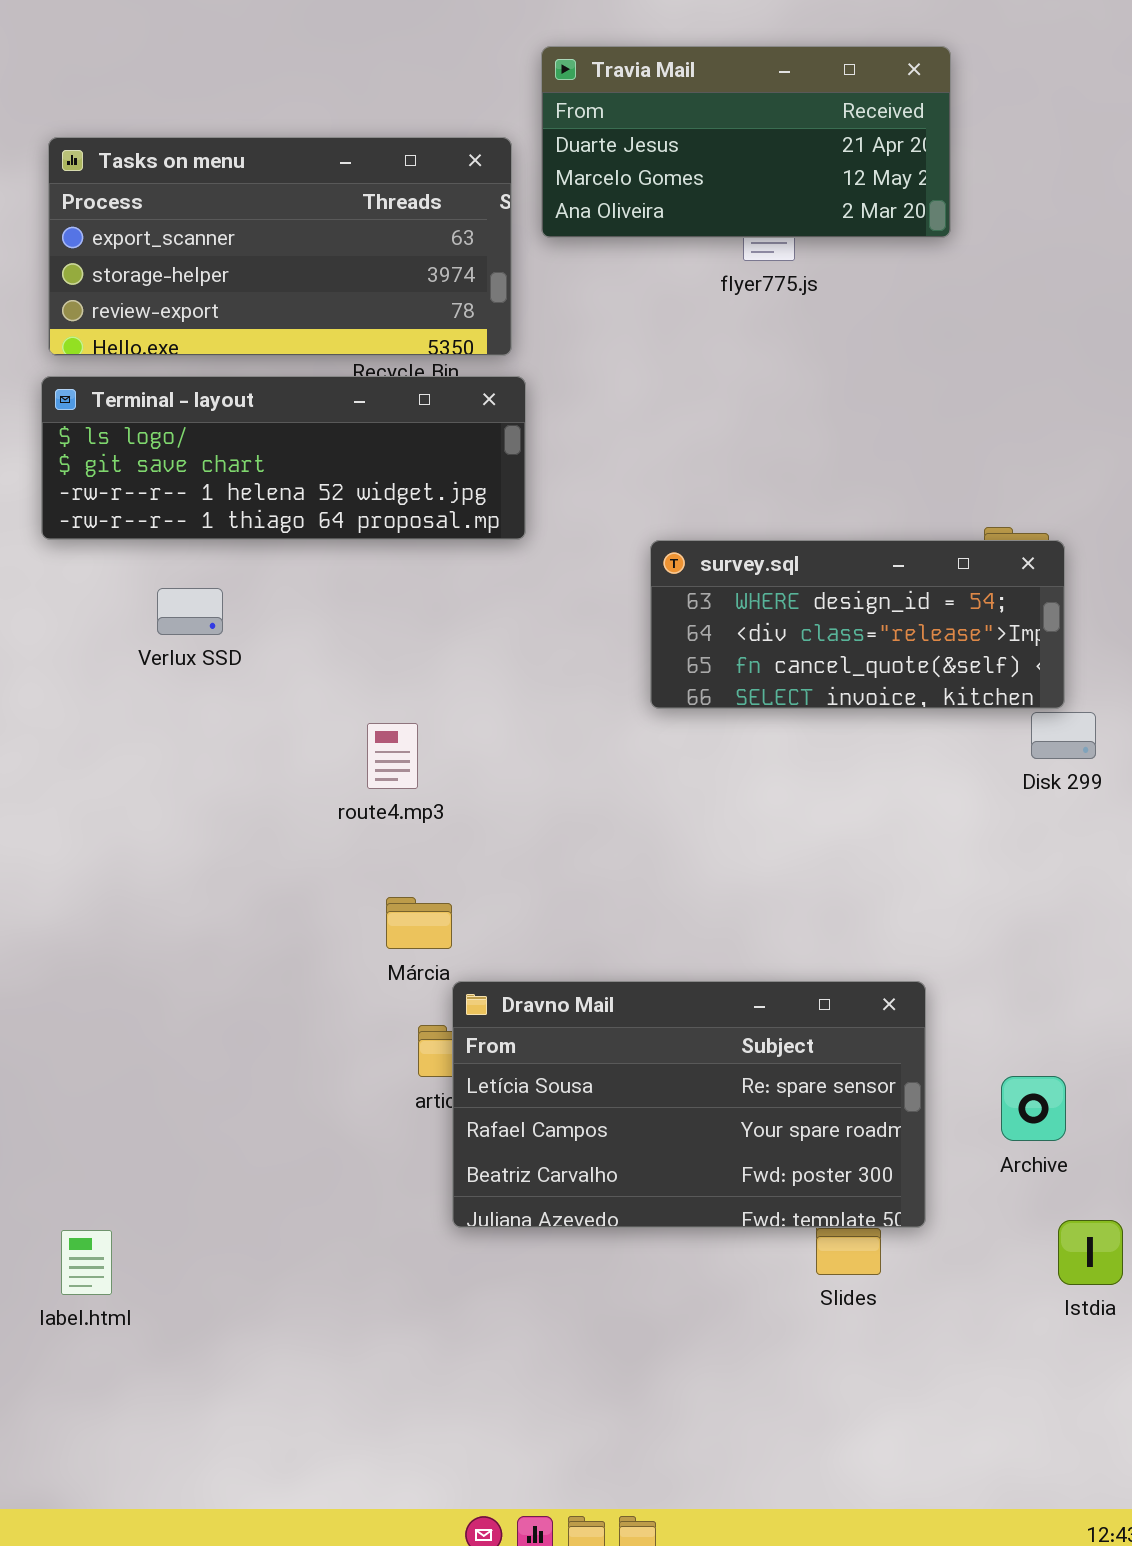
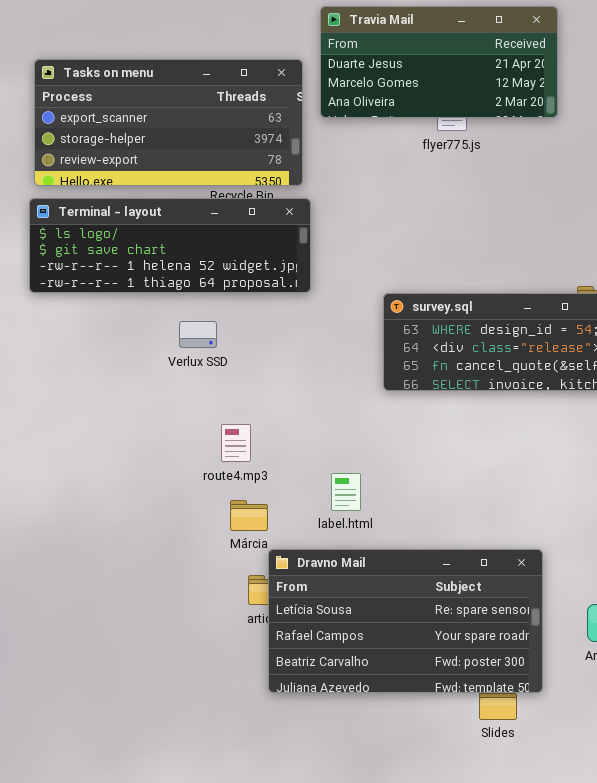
Verlux SSD: [157,588,223,635] -> [179,321,217,348], moved
route4.mp3: [367,723,418,789] -> [221,424,251,462], moved
label.html: [61,1230,112,1295] -> [331,473,361,511], moved

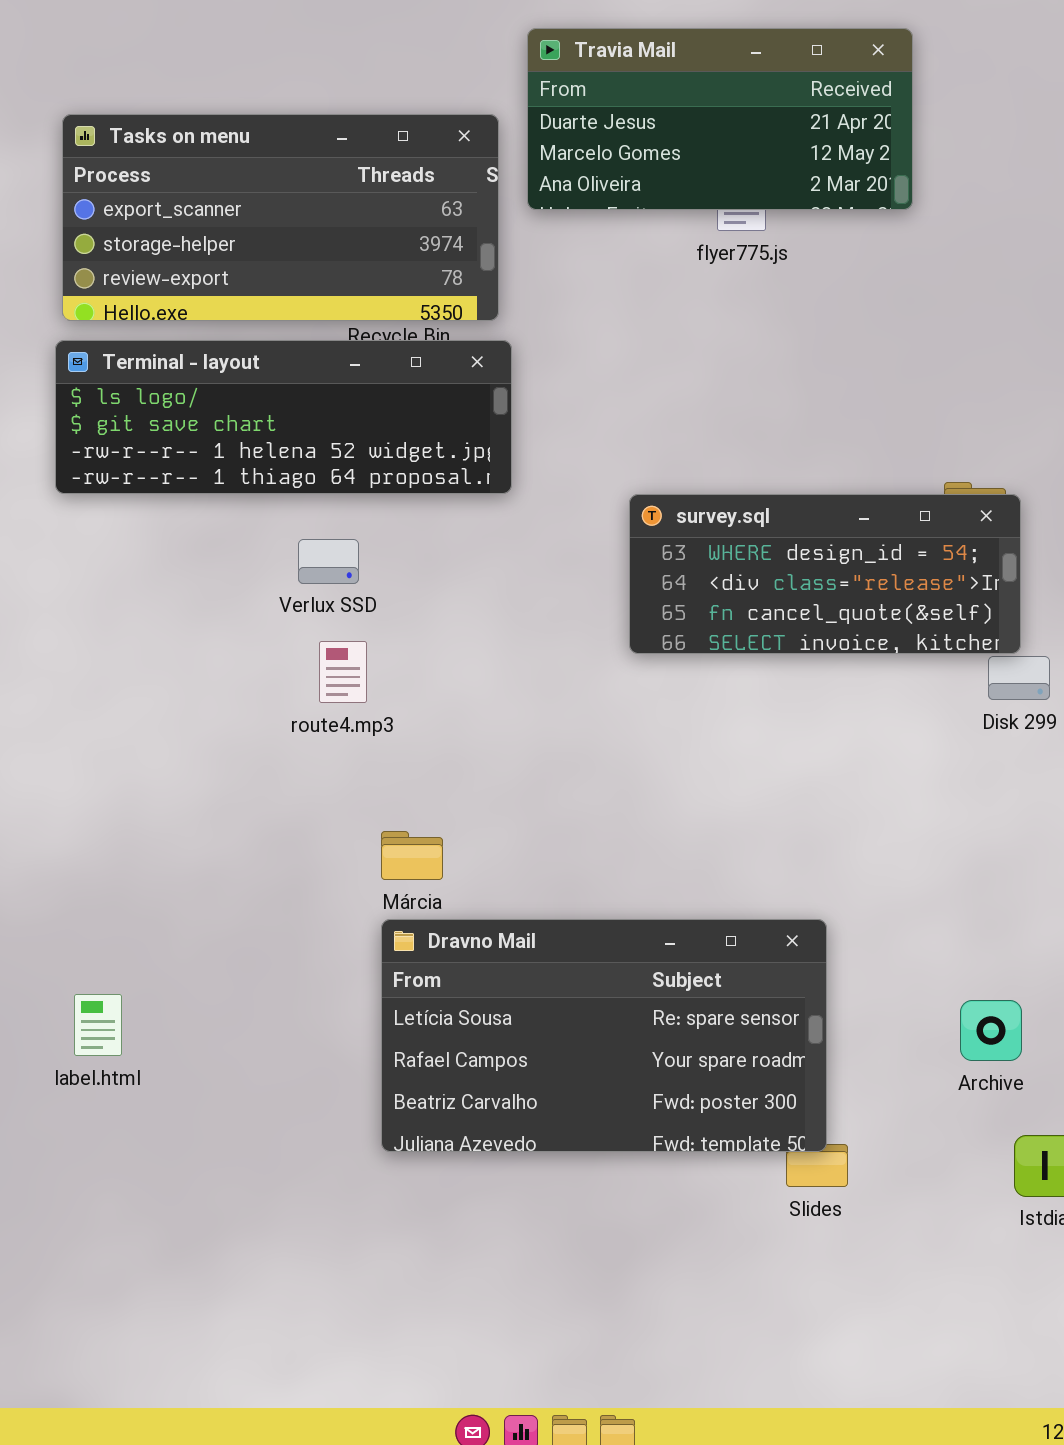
route4.mp3: [221,424,251,462] -> [319,641,367,703], moved
label.html: [331,473,361,511] -> [74,994,122,1056], moved
Dravno Mail: [268,549,543,693] -> [381,919,827,1152], moved

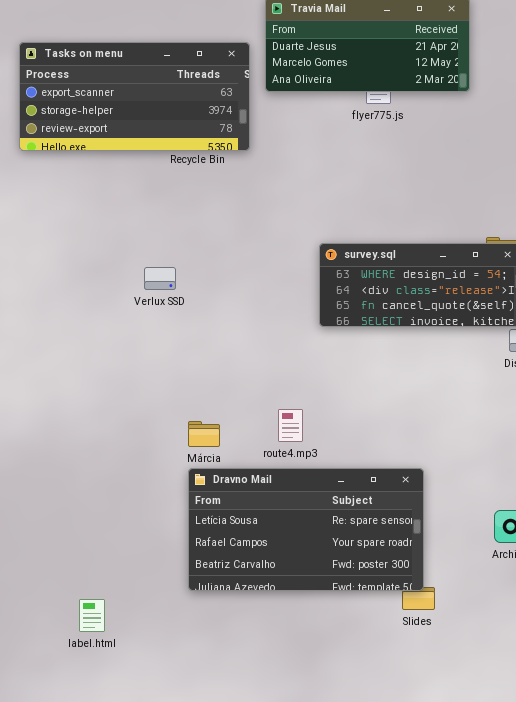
Terminal - layout: [55,340,512,494] -> none, closed
route4.mp3: [319,641,367,703] -> [278,409,303,442], moved
label.html: [74,994,122,1056] -> [79,599,105,632], moved

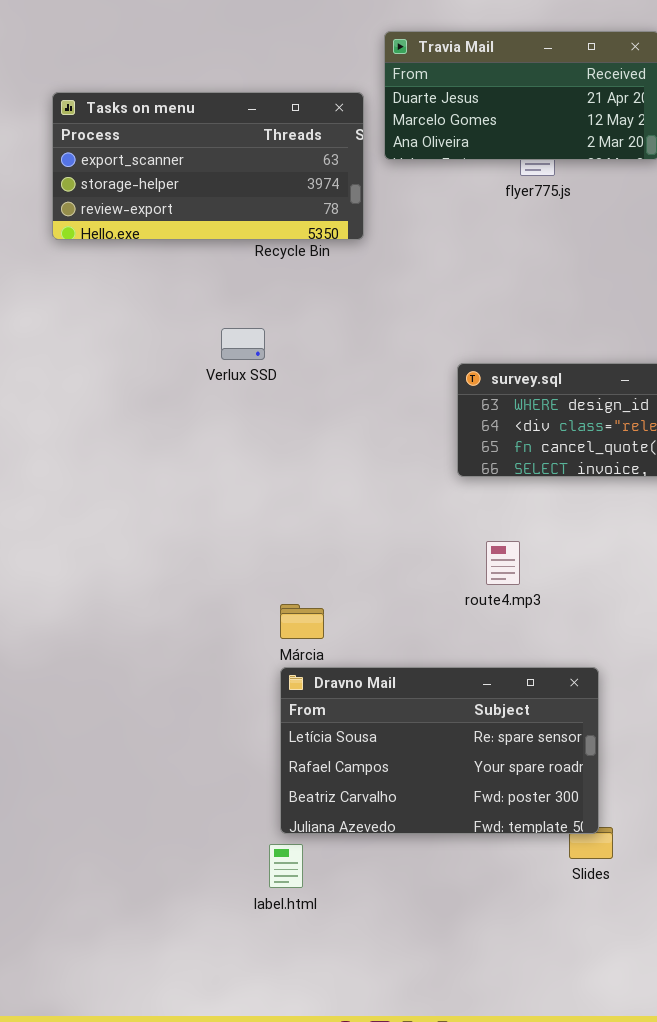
Verlux SSD: [144,267,176,290] -> [221,328,265,360], moved
route4.mp3: [278,409,303,442] -> [486,541,520,585], moved
label.html: [79,599,105,632] -> [269,844,303,888], moved

